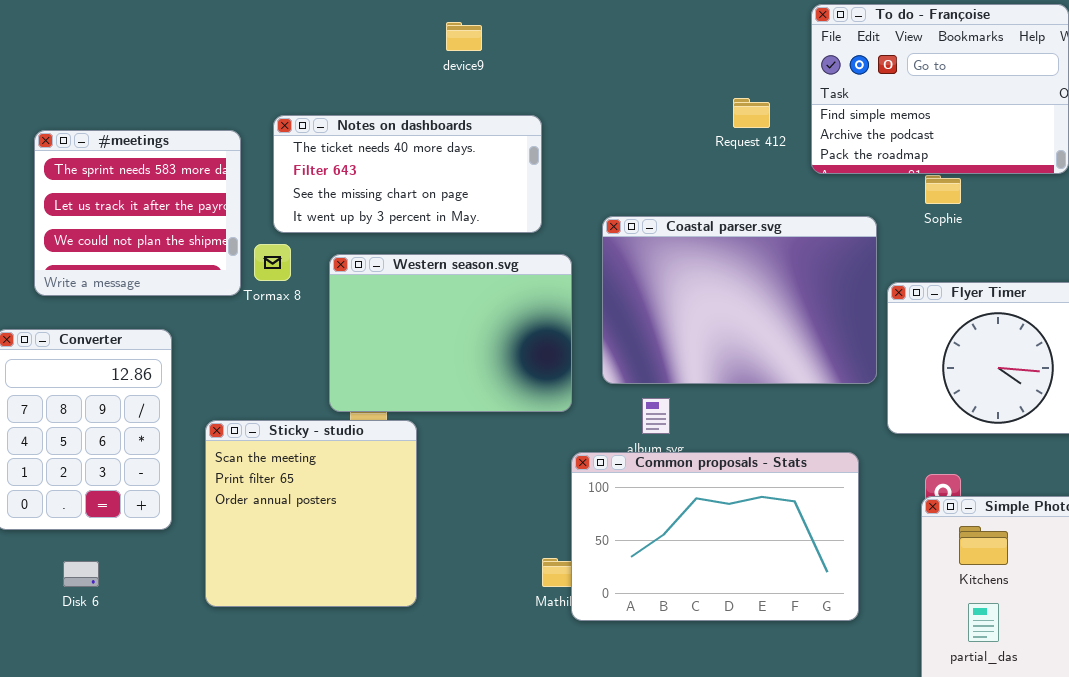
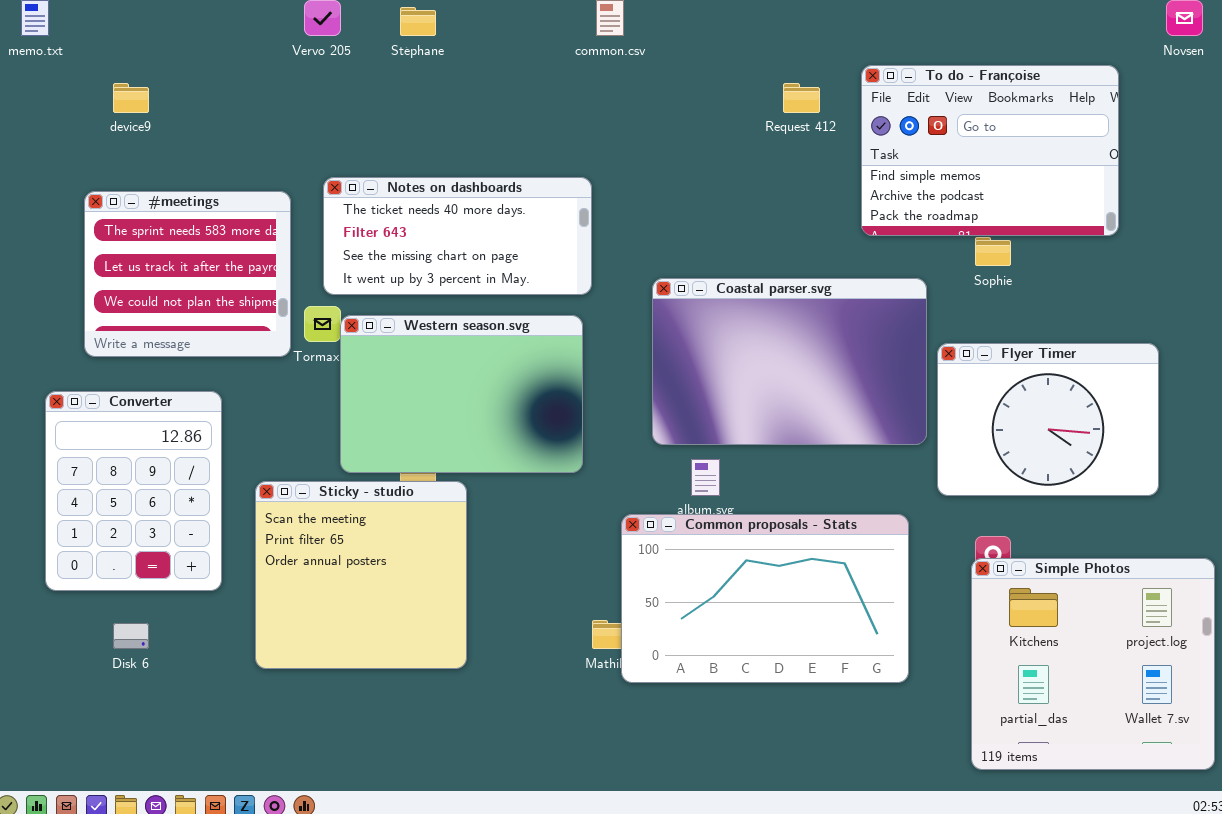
device9: [446,22,482,51] -> [113,83,149,113], moved
Request 412: [733,98,770,128] -> [783,83,820,113], moved
Western season.svg: [329,254,572,412] -> [340,315,583,473], moved

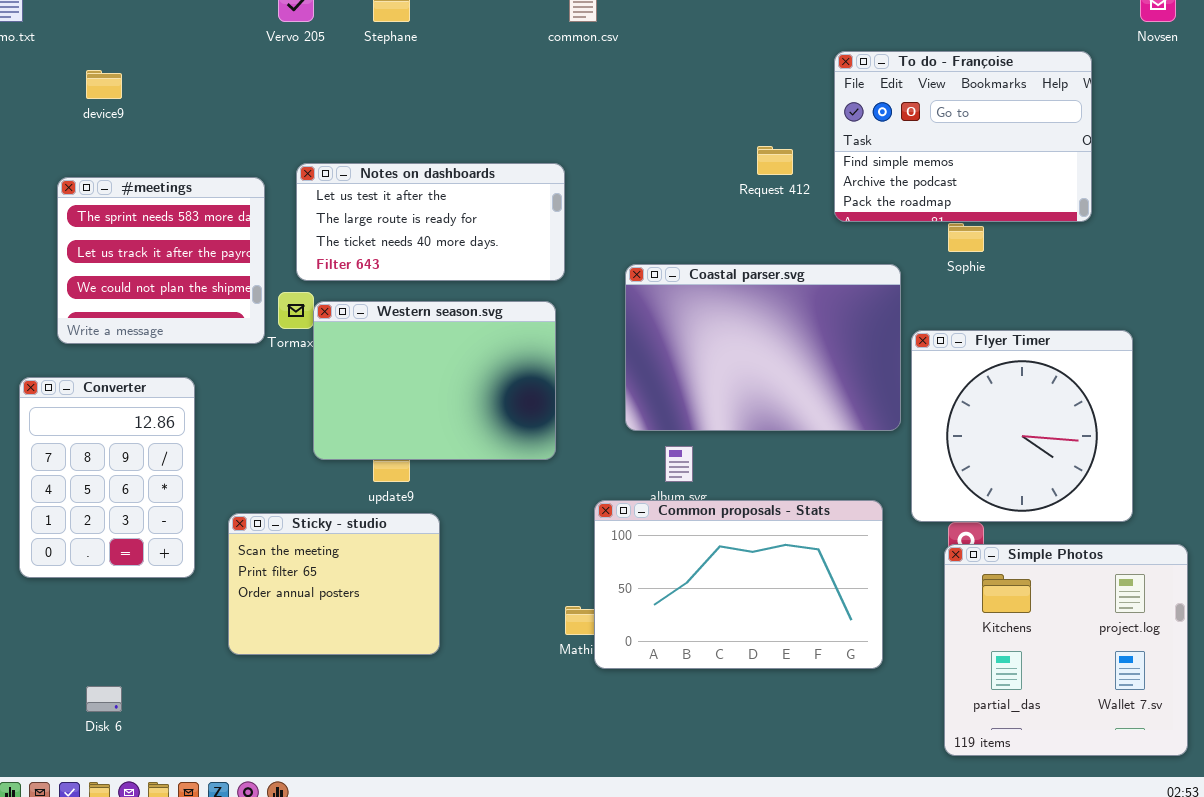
Request 412: [783,83,820,113] -> [757,146,793,175], moved
Notes on dashboards: [323,177,592,295] -> [296,163,565,281], scrolled up 2 rows
Flyer Timer: [937,343,1159,496] -> [911,330,1133,522], resized
Sticky - studio: [255,481,467,669] -> [228,513,440,655], resized
Disk 6: [113,623,149,649] -> [86,686,122,712], moved

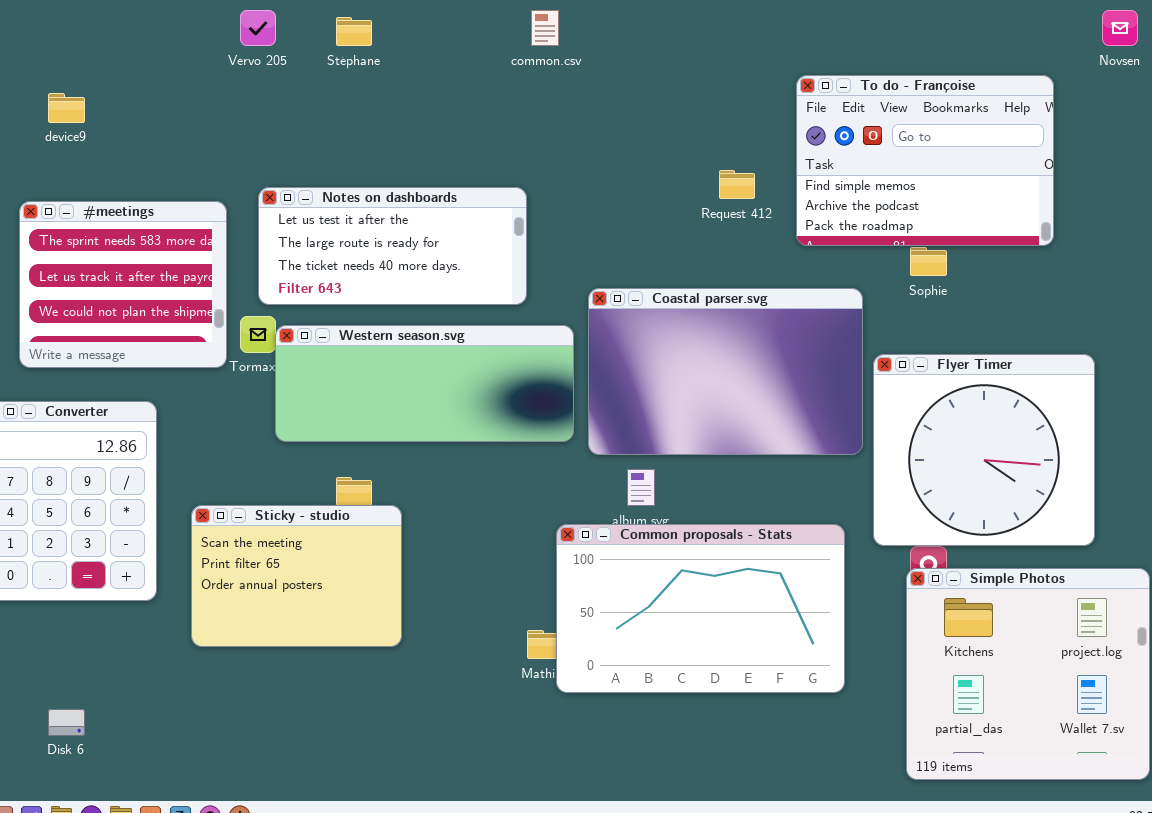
Western season.svg: [313,301,556,460] -> [275,325,574,442], resized
Sticky - studio: [228,513,440,655] -> [191,505,402,647], moved

